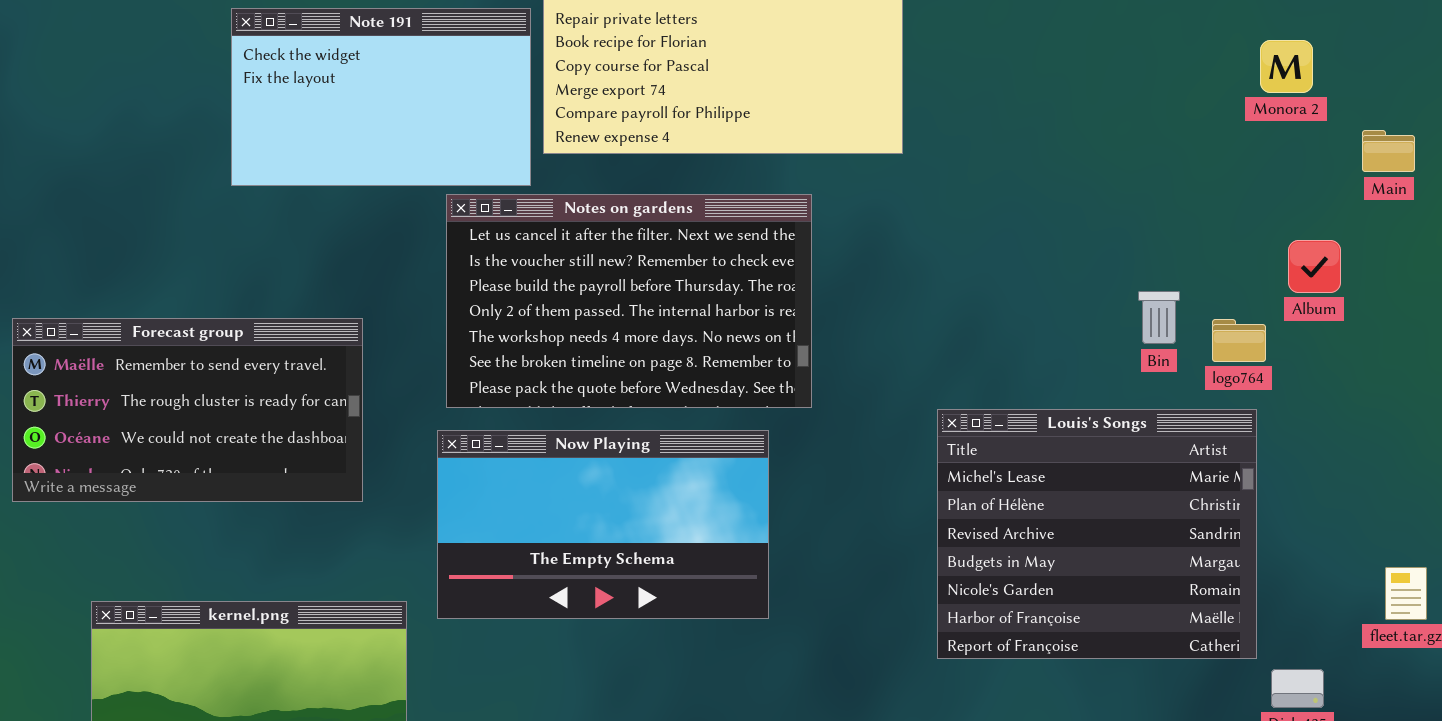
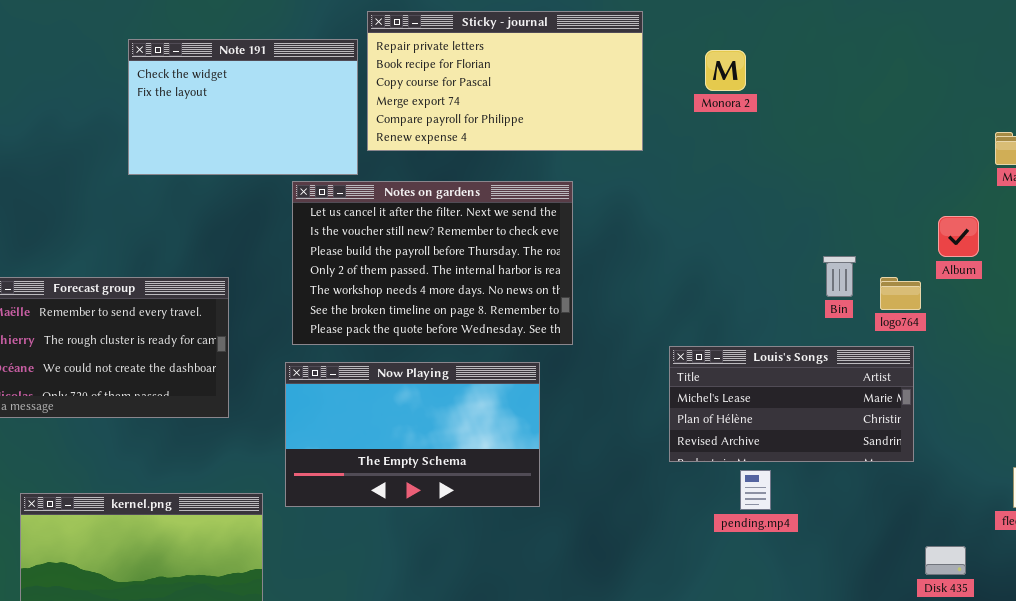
Monora 2: [1260,40,1313,93] -> [705,50,746,91], moved
Louis's Songs: [937,409,1257,659] -> [669,346,914,462], resized

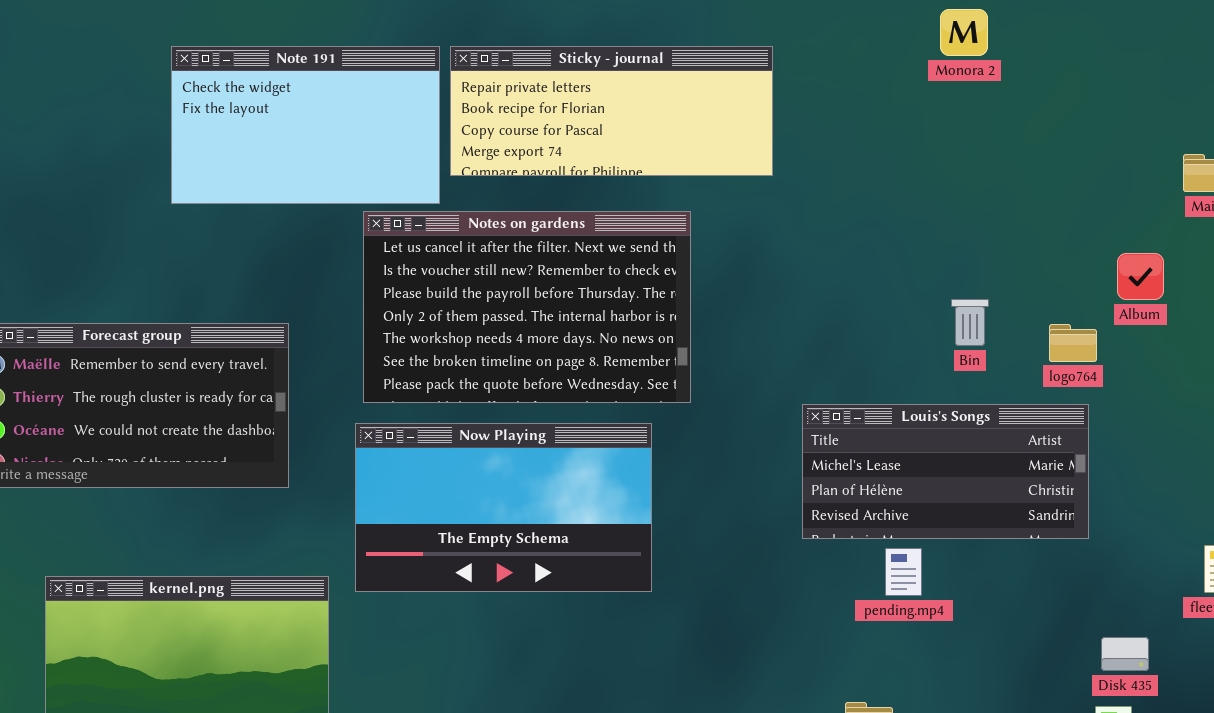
Sticky - journal: [367,11,643,151] -> [450,46,773,176], resized
Monora 2: [705,50,746,91] -> [940,9,988,56], moved
Bin: [823,256,856,297] -> [951,299,989,346], moved

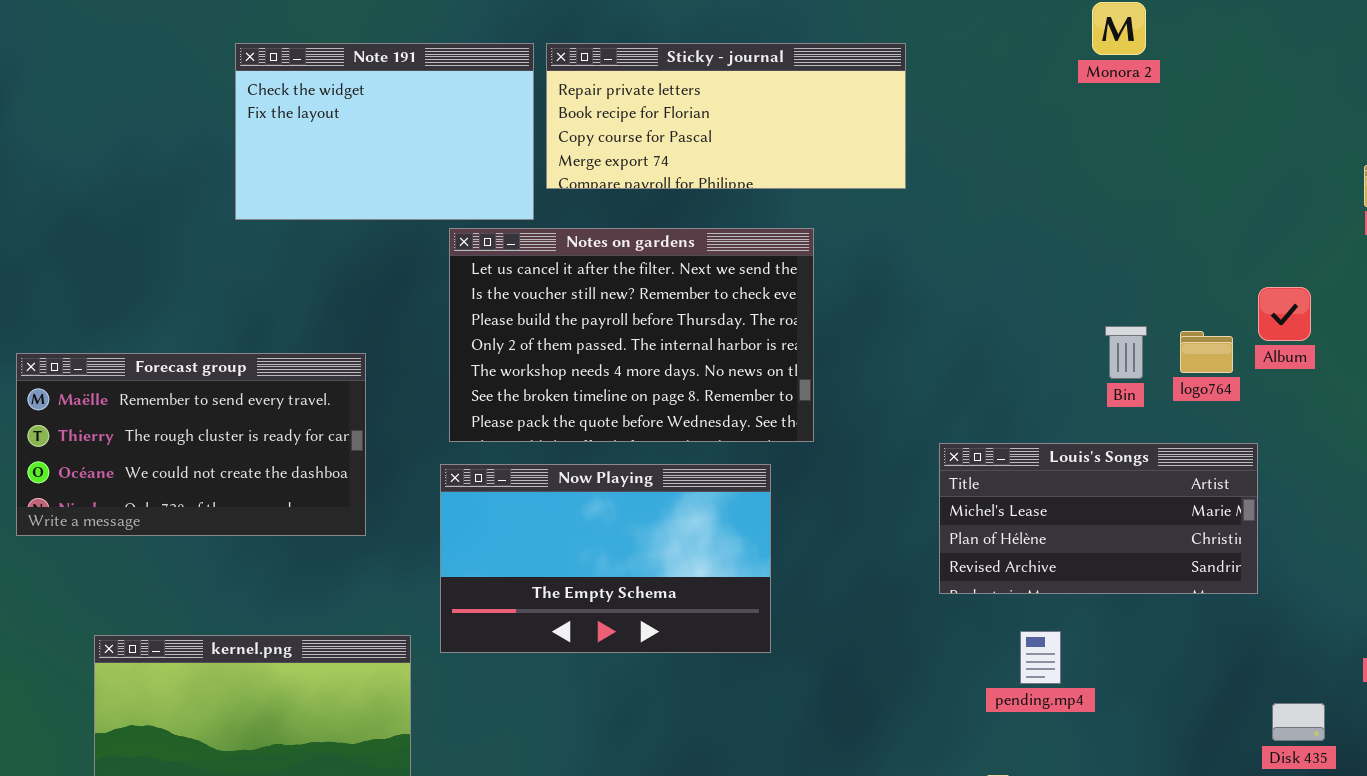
Album: [1117,253,1164,300] -> [1258,287,1311,341], moved
logo764: [1049,324,1097,362] -> [1180,331,1233,373], moved
pending.mp4: [885,548,922,596] -> [1020,631,1061,684], moved

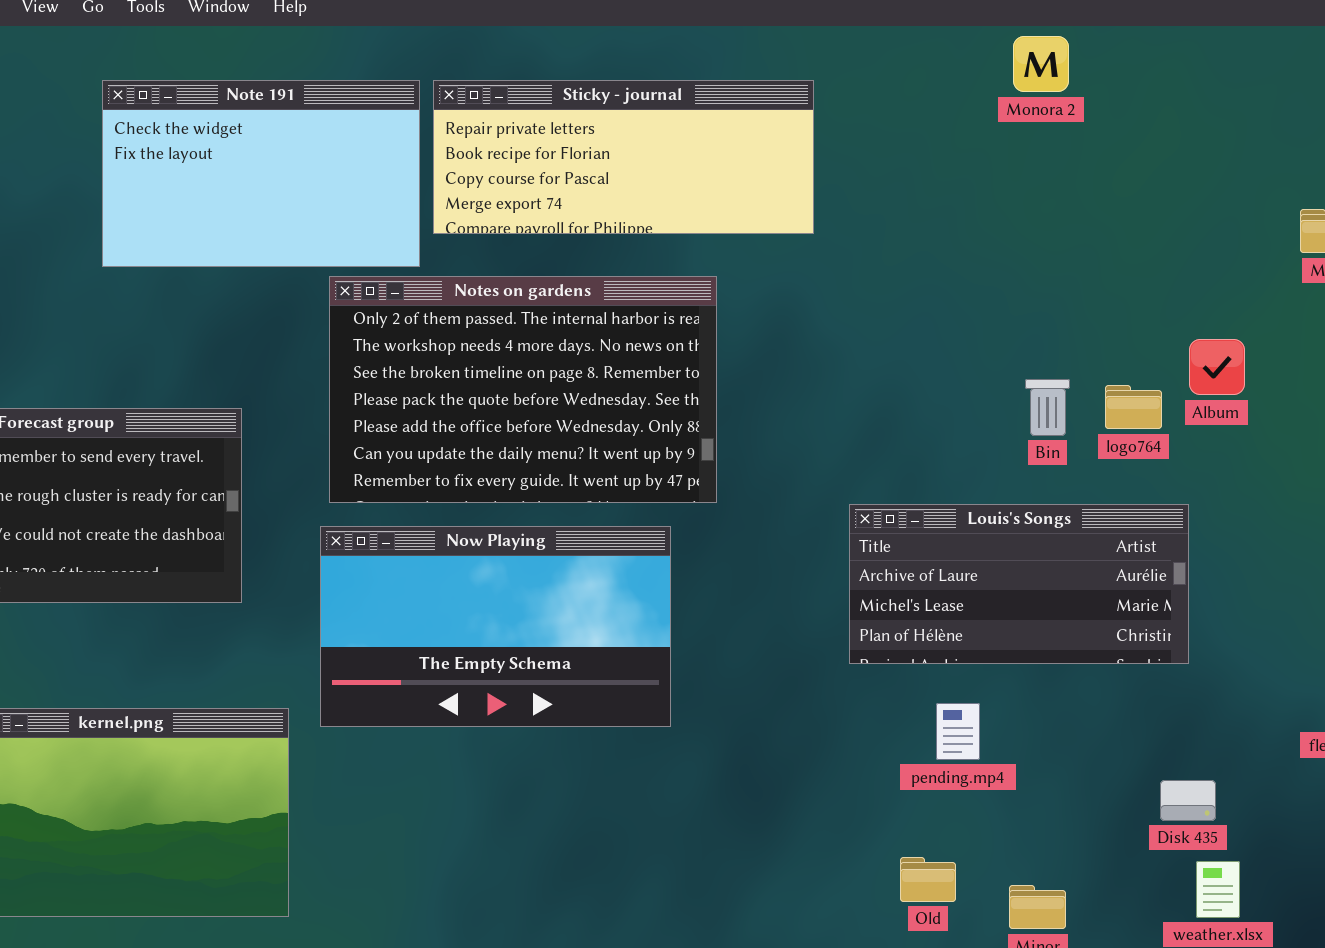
Notes on gardens: [449,228,814,442] -> [329,276,717,503], scrolled down 3 rows
Louis's Songs: [939,443,1258,594] -> [849,504,1189,664], scrolled up 1 row
Disk 435: [1272,703,1325,741] -> [1160,780,1216,821], moved

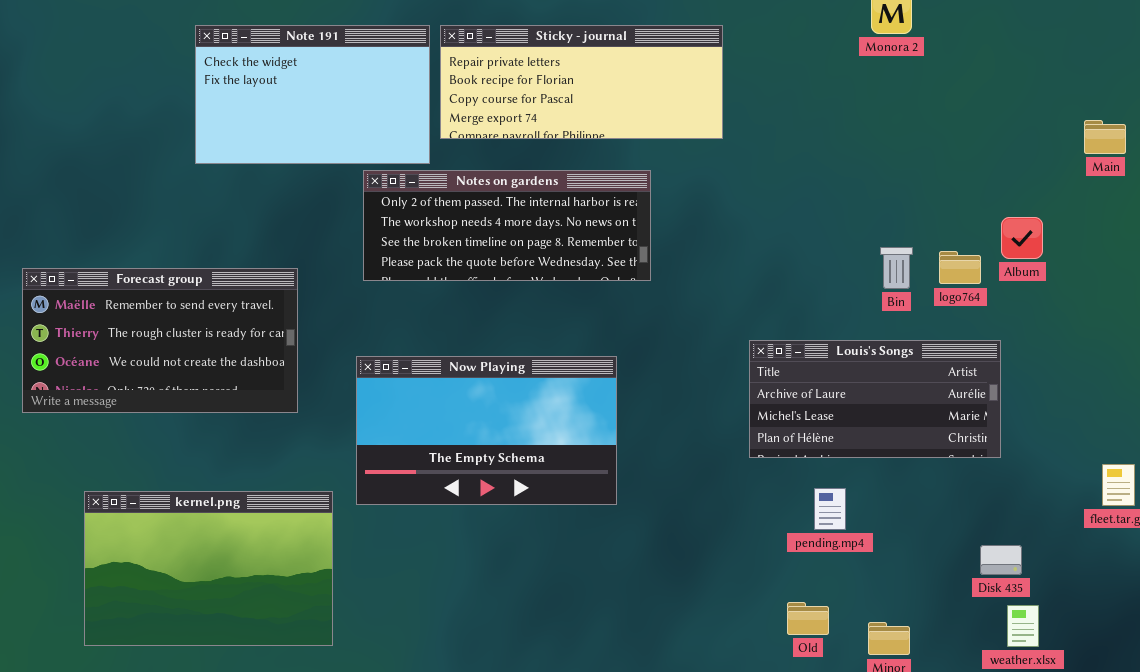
Notes on gardens: [329,276,717,503] -> [363,170,651,281], resized

